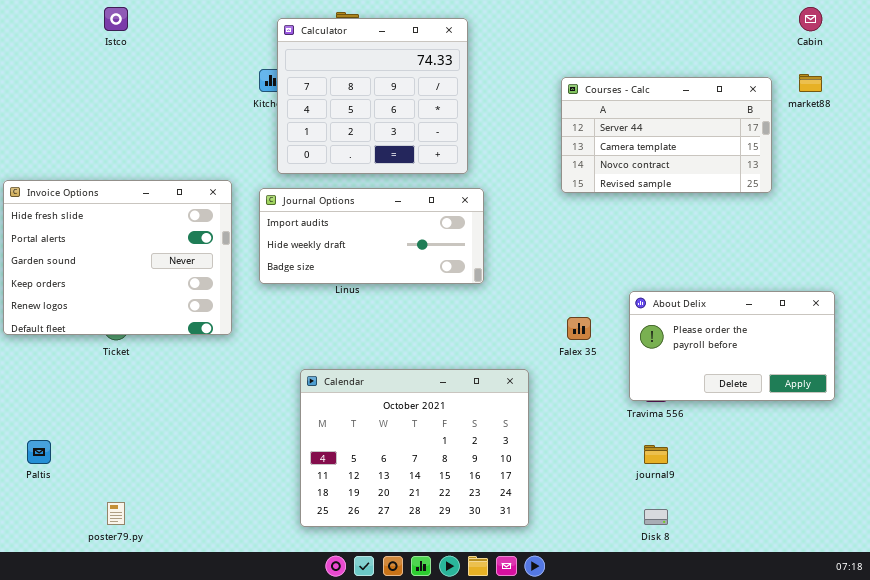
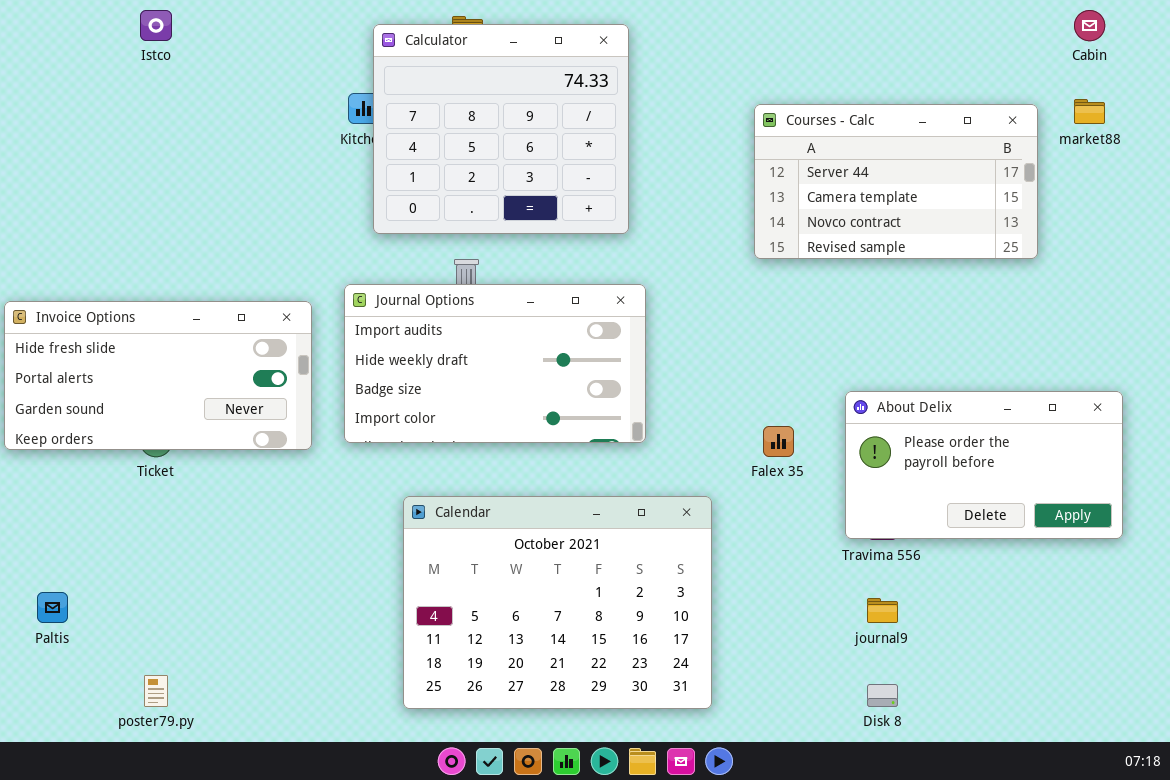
Invoice Options: [3,180,232,335] -> [4,301,312,450], resized
Journal Options: [259,188,484,284] -> [344,284,646,443], moved, resized

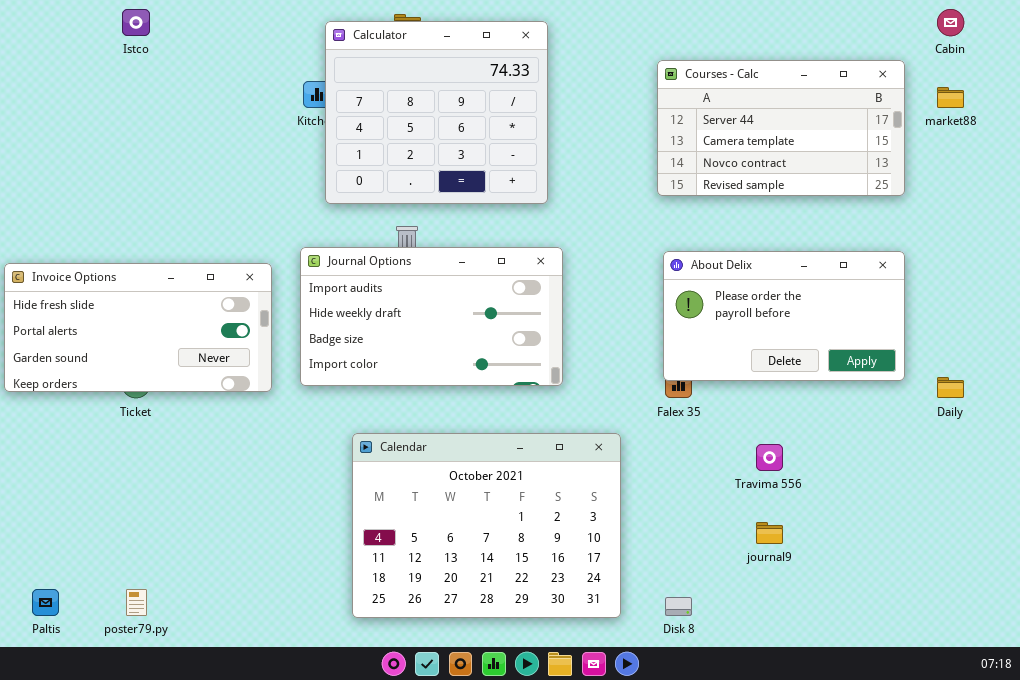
Courses - Calc: [754,104,1038,259] -> [657,60,905,196], moved
About Delix: [845,391,1123,539] -> [663,251,905,381], moved
Paltis: [37,592,68,623] -> [32,589,59,616], moved
Disk 8: [867,684,898,707] -> [665,597,692,616], moved

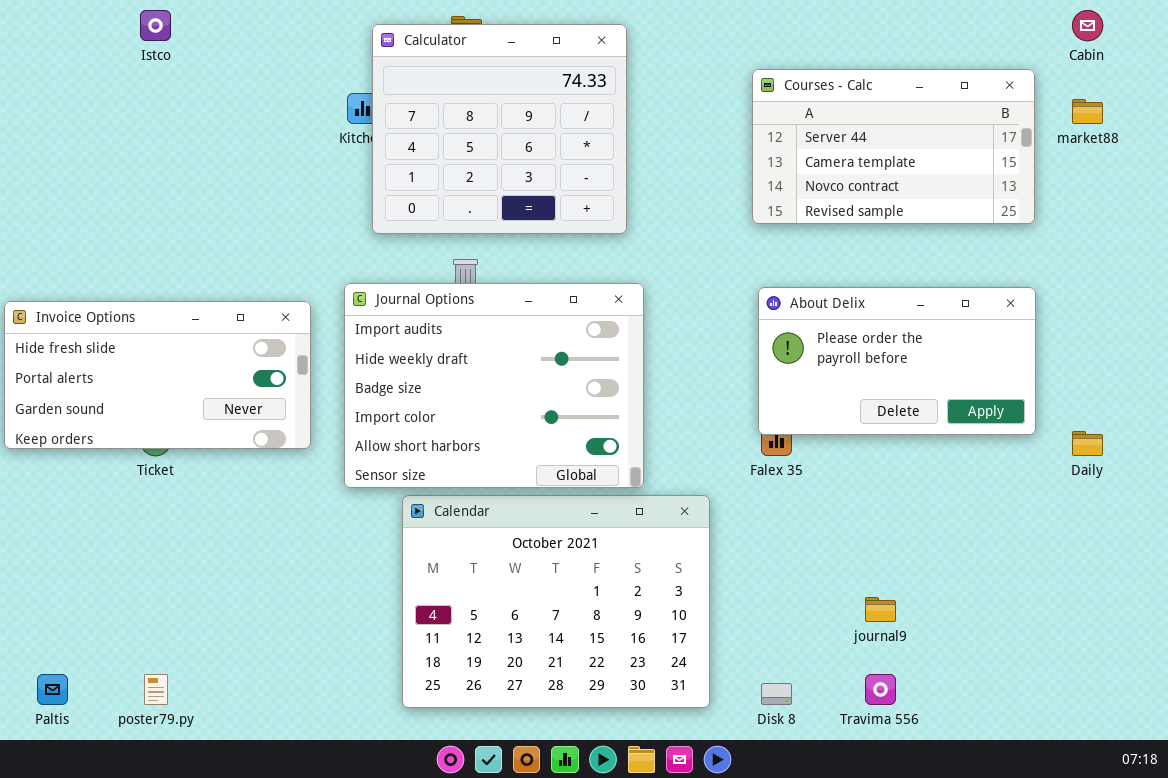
Journal Options: [300,247,563,386] -> [344,283,644,488], resized
Travima 556: [756,444,783,471] -> [865,674,896,705], moved

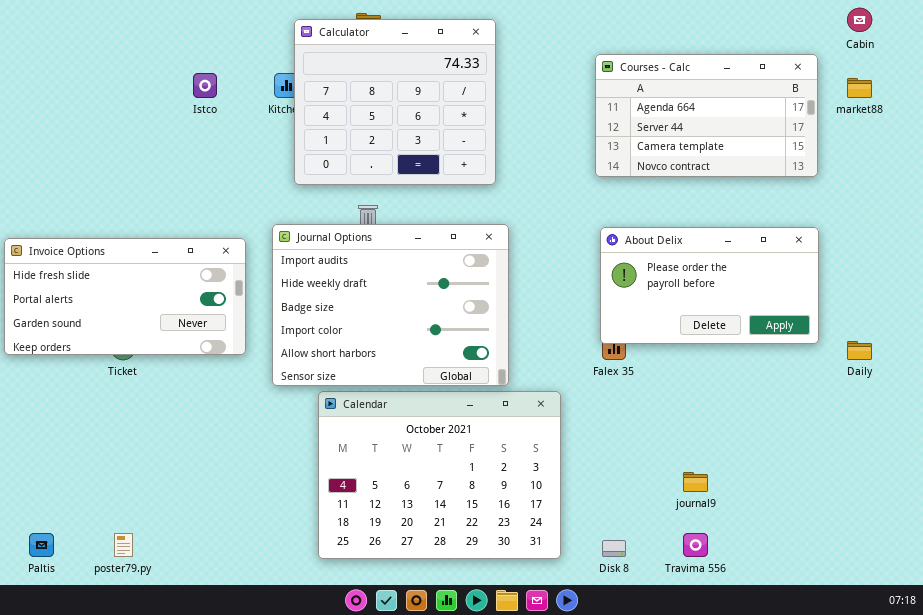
Istco: [140,10,171,41] -> [193,73,217,98], moved
Courses - Calc: [752,69,1035,224] -> [595,54,818,177], scrolled up 1 row

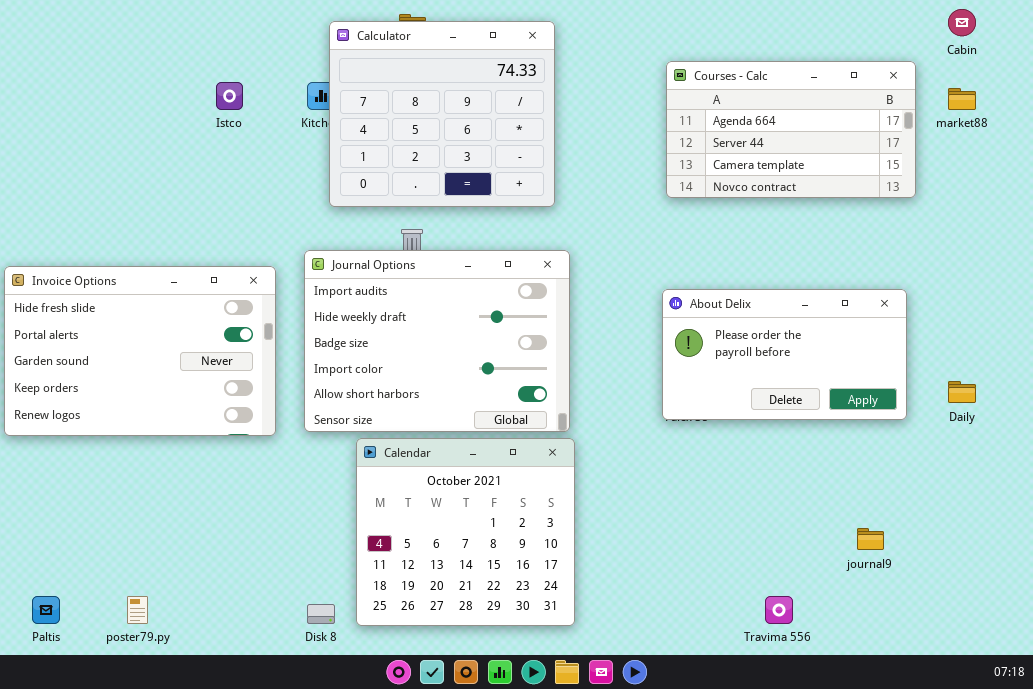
About Delix: [600,227,819,344] -> [662,289,907,420], moved
Invoice Options: [4,238,246,355] -> [4,266,276,436], resized
Calendar: [318,391,561,559] -> [356,438,575,626], resized
journal9: [683,472,708,492] -> [857,528,884,550], moved
Disk 8: [602,540,626,557] -> [307,604,335,624], moved

